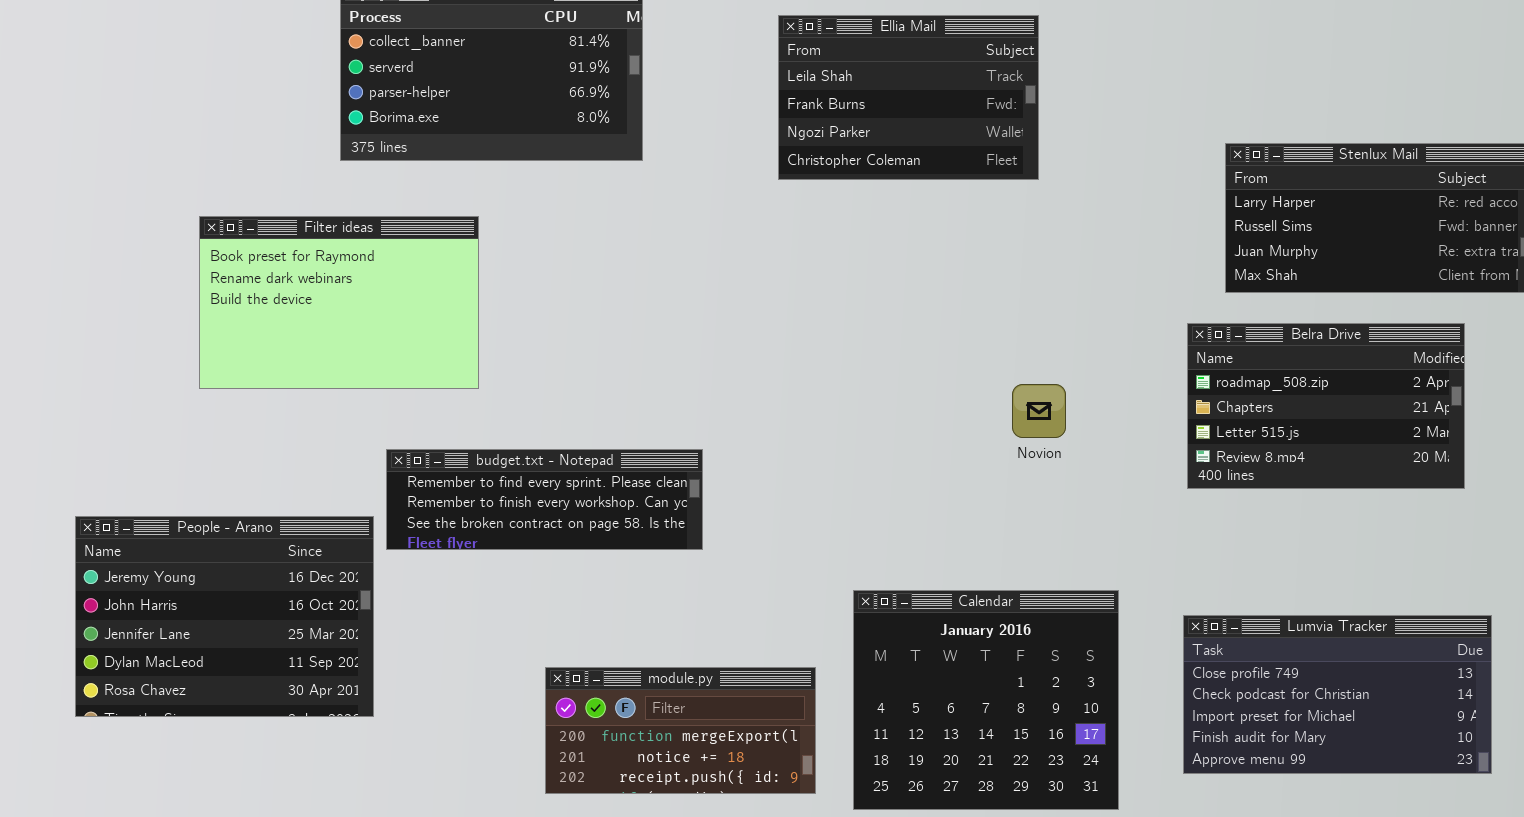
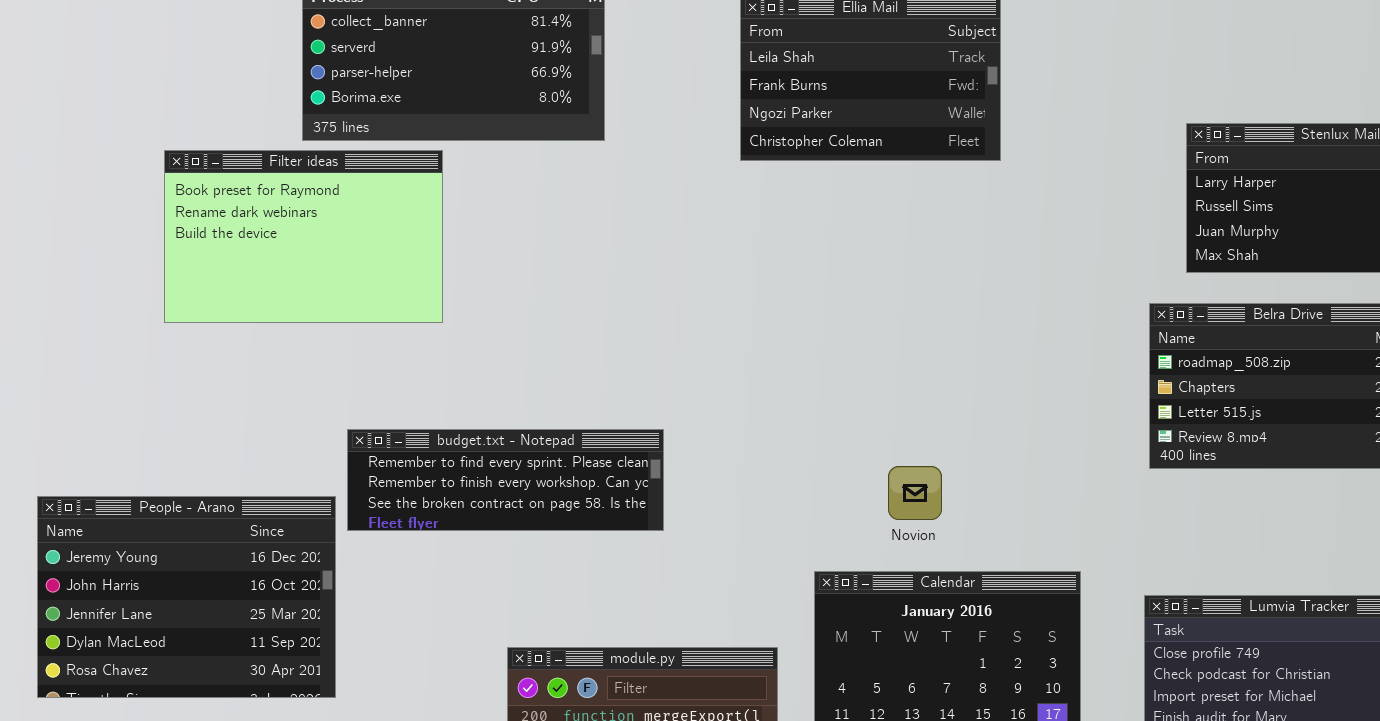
Filter ideas: [199,216,479,389] -> [164,150,443,323], moved
Novion: [1012,384,1066,438] -> [888,466,942,520], moved

